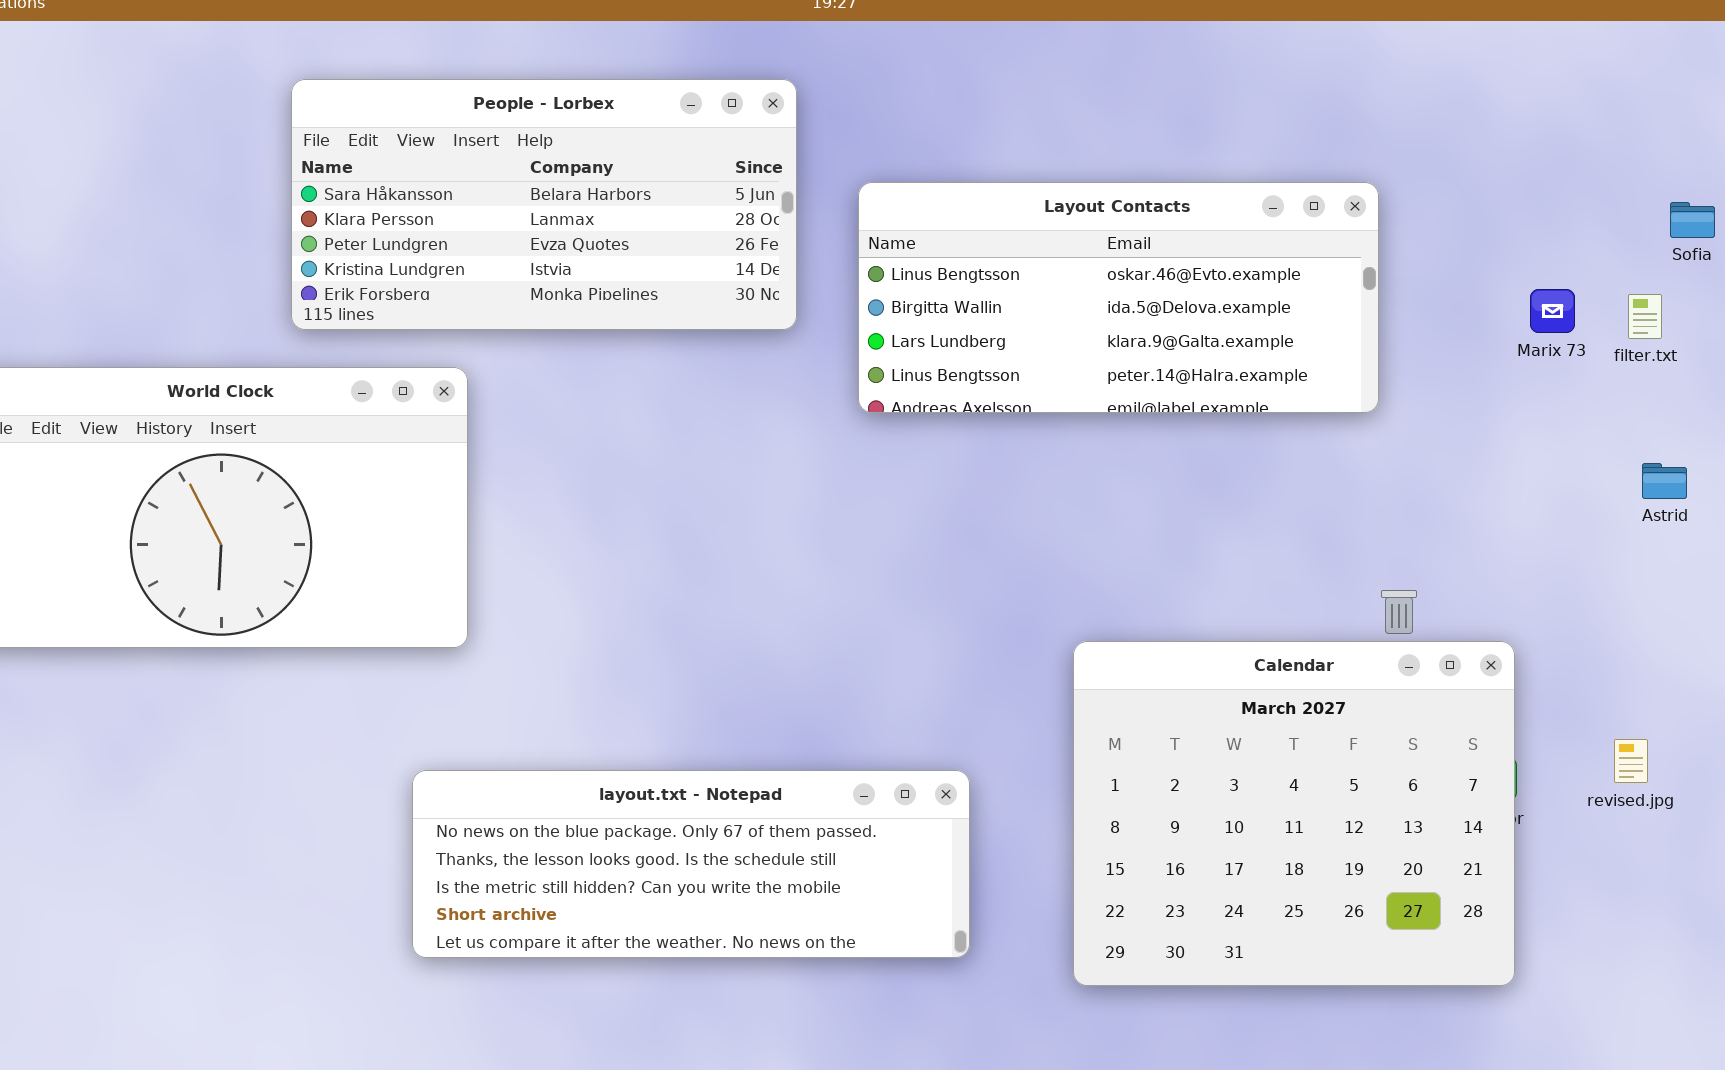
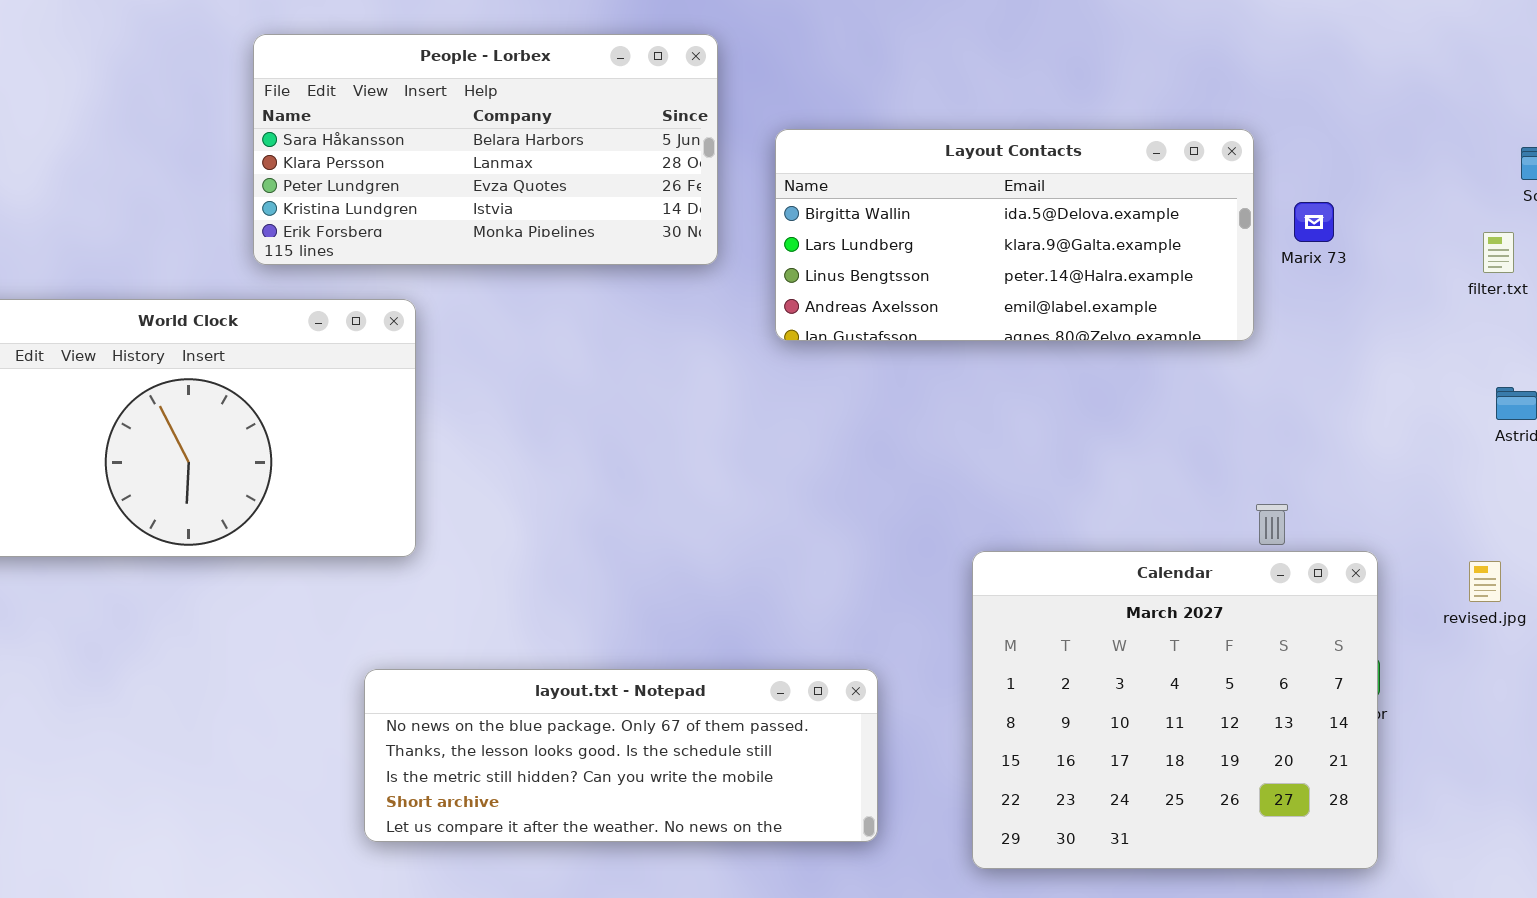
Layout Contacts: [858,182,1379,413] -> [775,129,1254,341], scrolled down 1 row
Marix 73: [1530,289,1575,333] -> [1294,202,1334,242], moved
revised.jpg: [1614,739,1648,783] -> [1469,561,1501,602], moved

